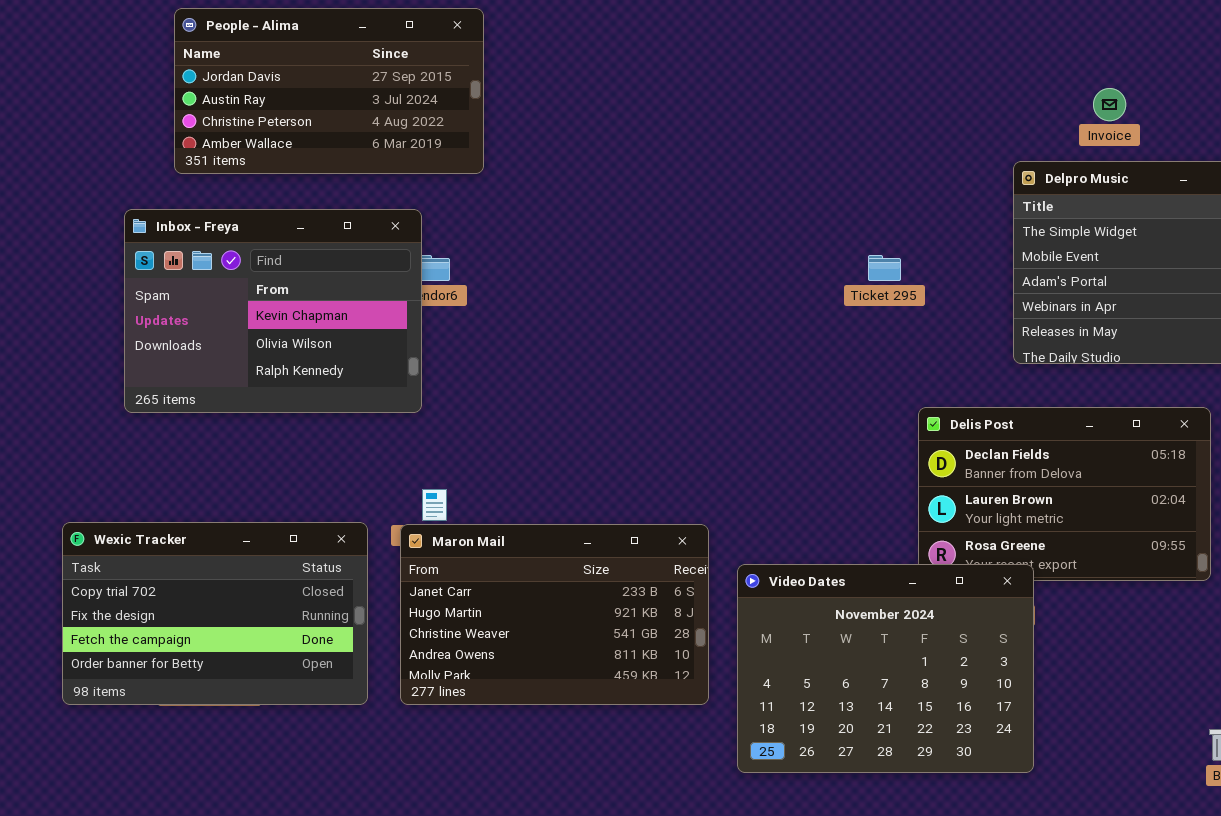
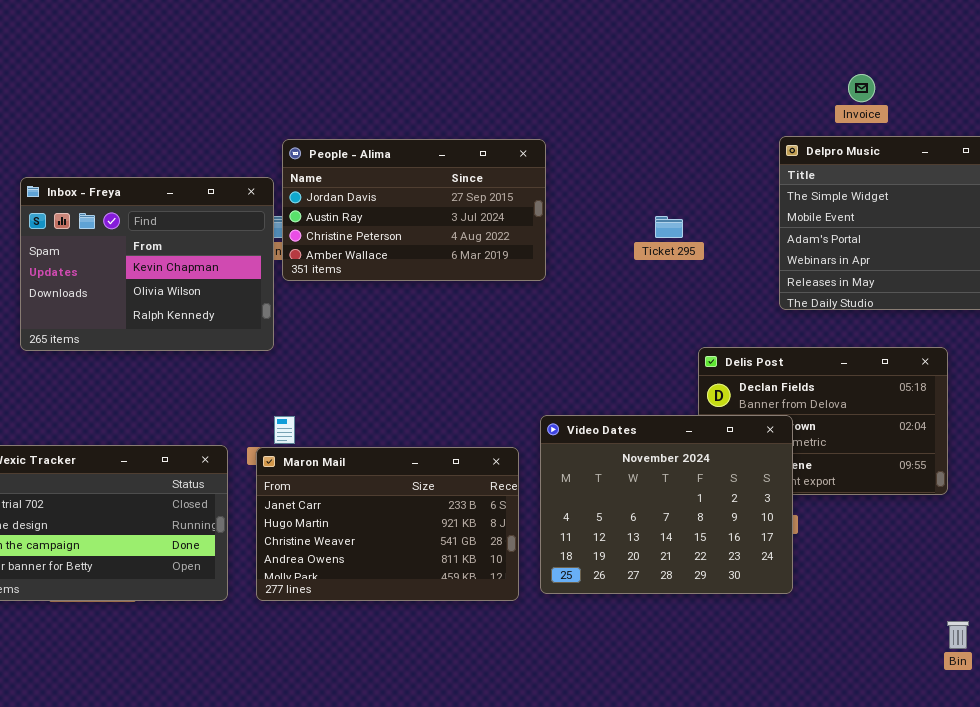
People - Alima: [174,8,484,174] -> [282,139,546,281], moved
Video Dates: [737,564,1034,773] -> [540,415,793,594], moved

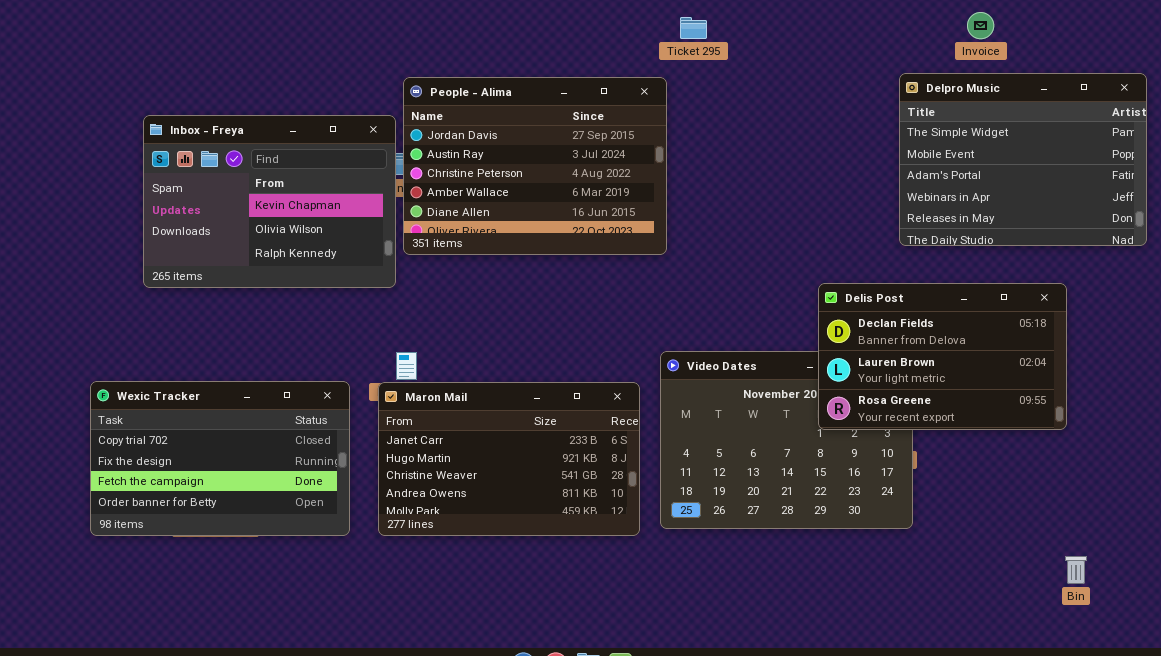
People - Alima: [282,139,546,281] -> [403,77,667,255], resized
Ticket 295: [655,216,683,238] -> [680,17,707,39], moved
Delis Post: [698,347,948,495] -> [818,283,1067,430], raised

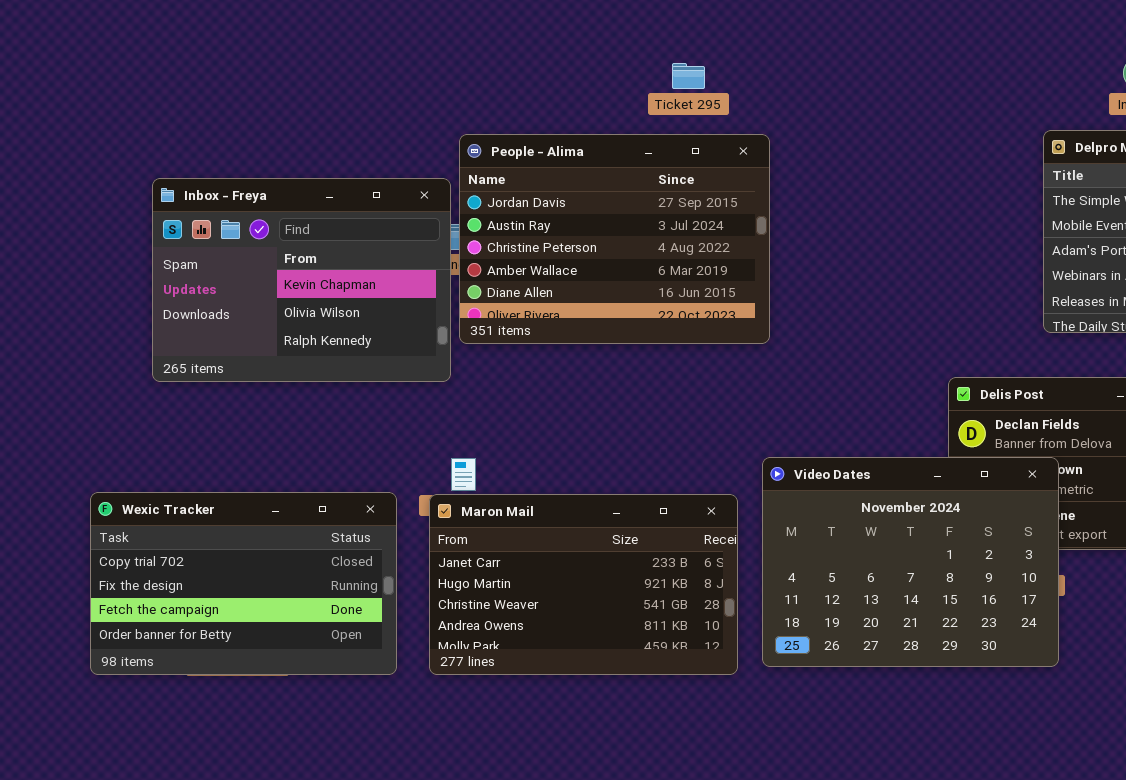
Ticket 295: [680,17,707,39] -> [672,63,705,89], moved
Video Dates: [660,351,913,529] -> [762,457,1059,667], raised

